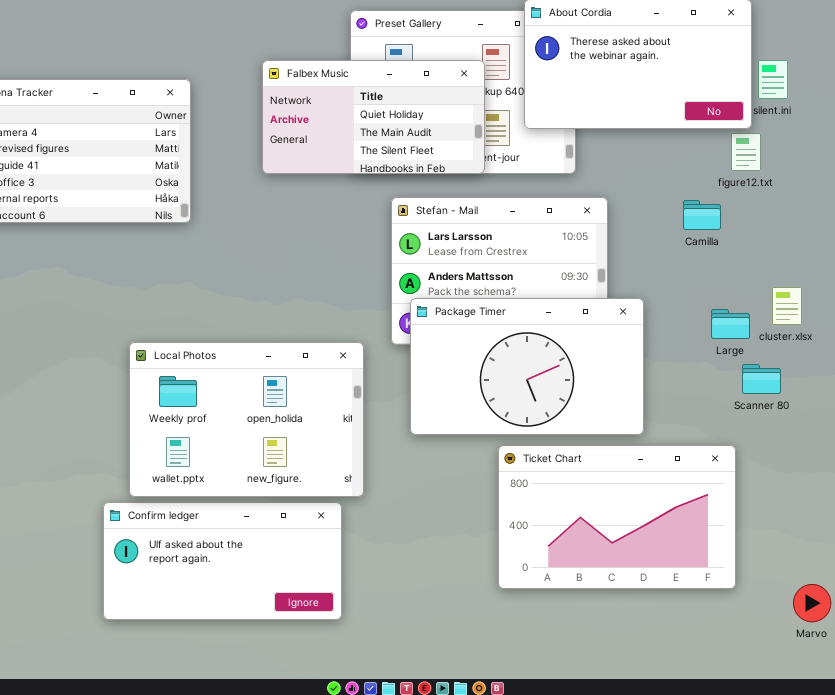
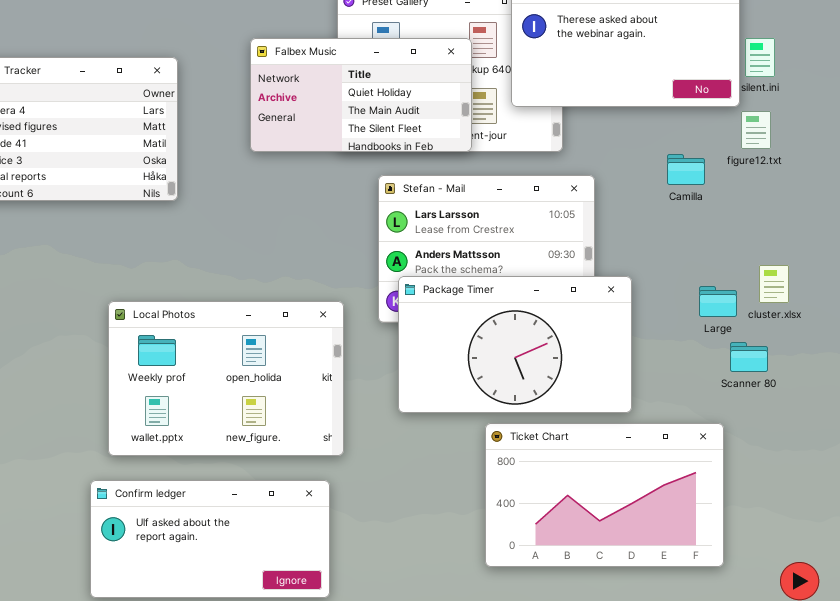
figure12.txt: [731,133,761,171] -> [741,111,771,149], moved
Camilla: [683,200,721,230] -> [667,154,705,185], moved
Local Photos: [129,342,364,497] -> [108,301,344,456], moved

